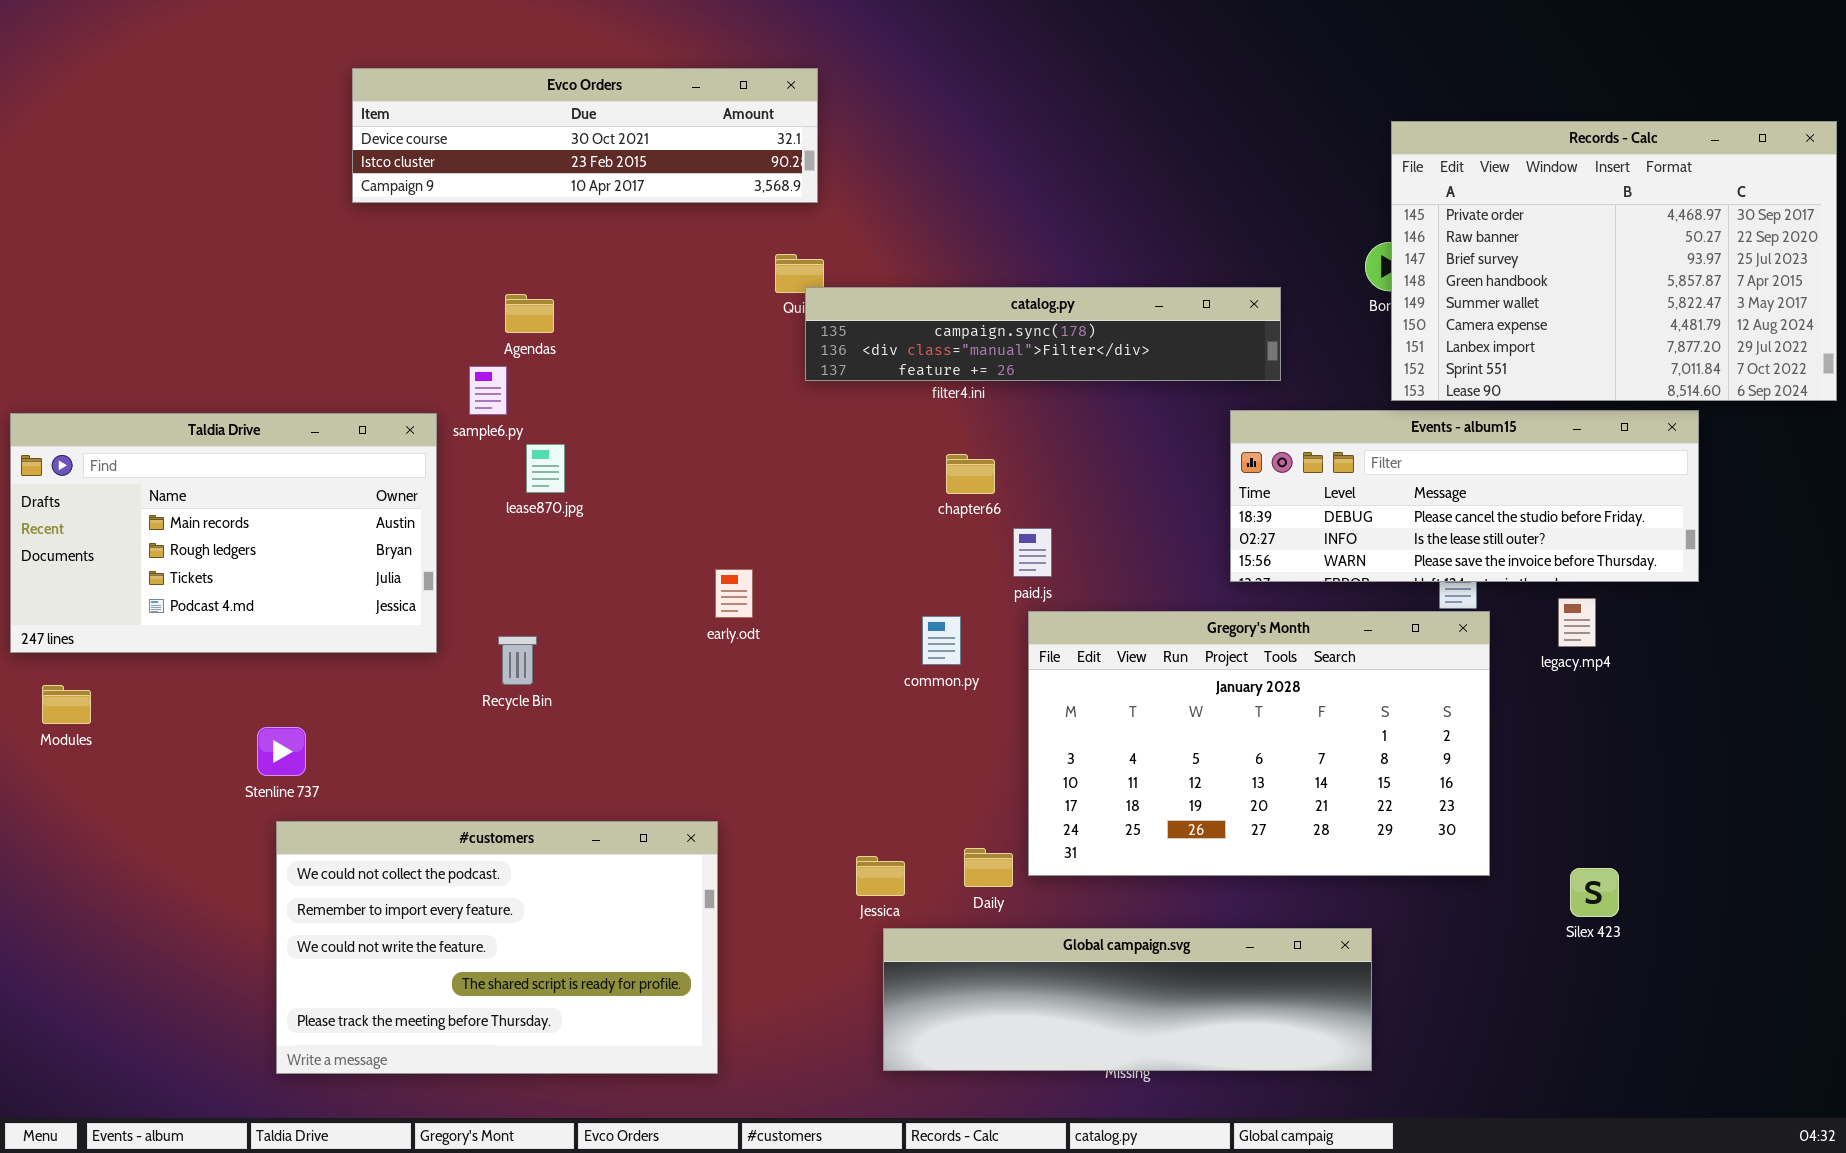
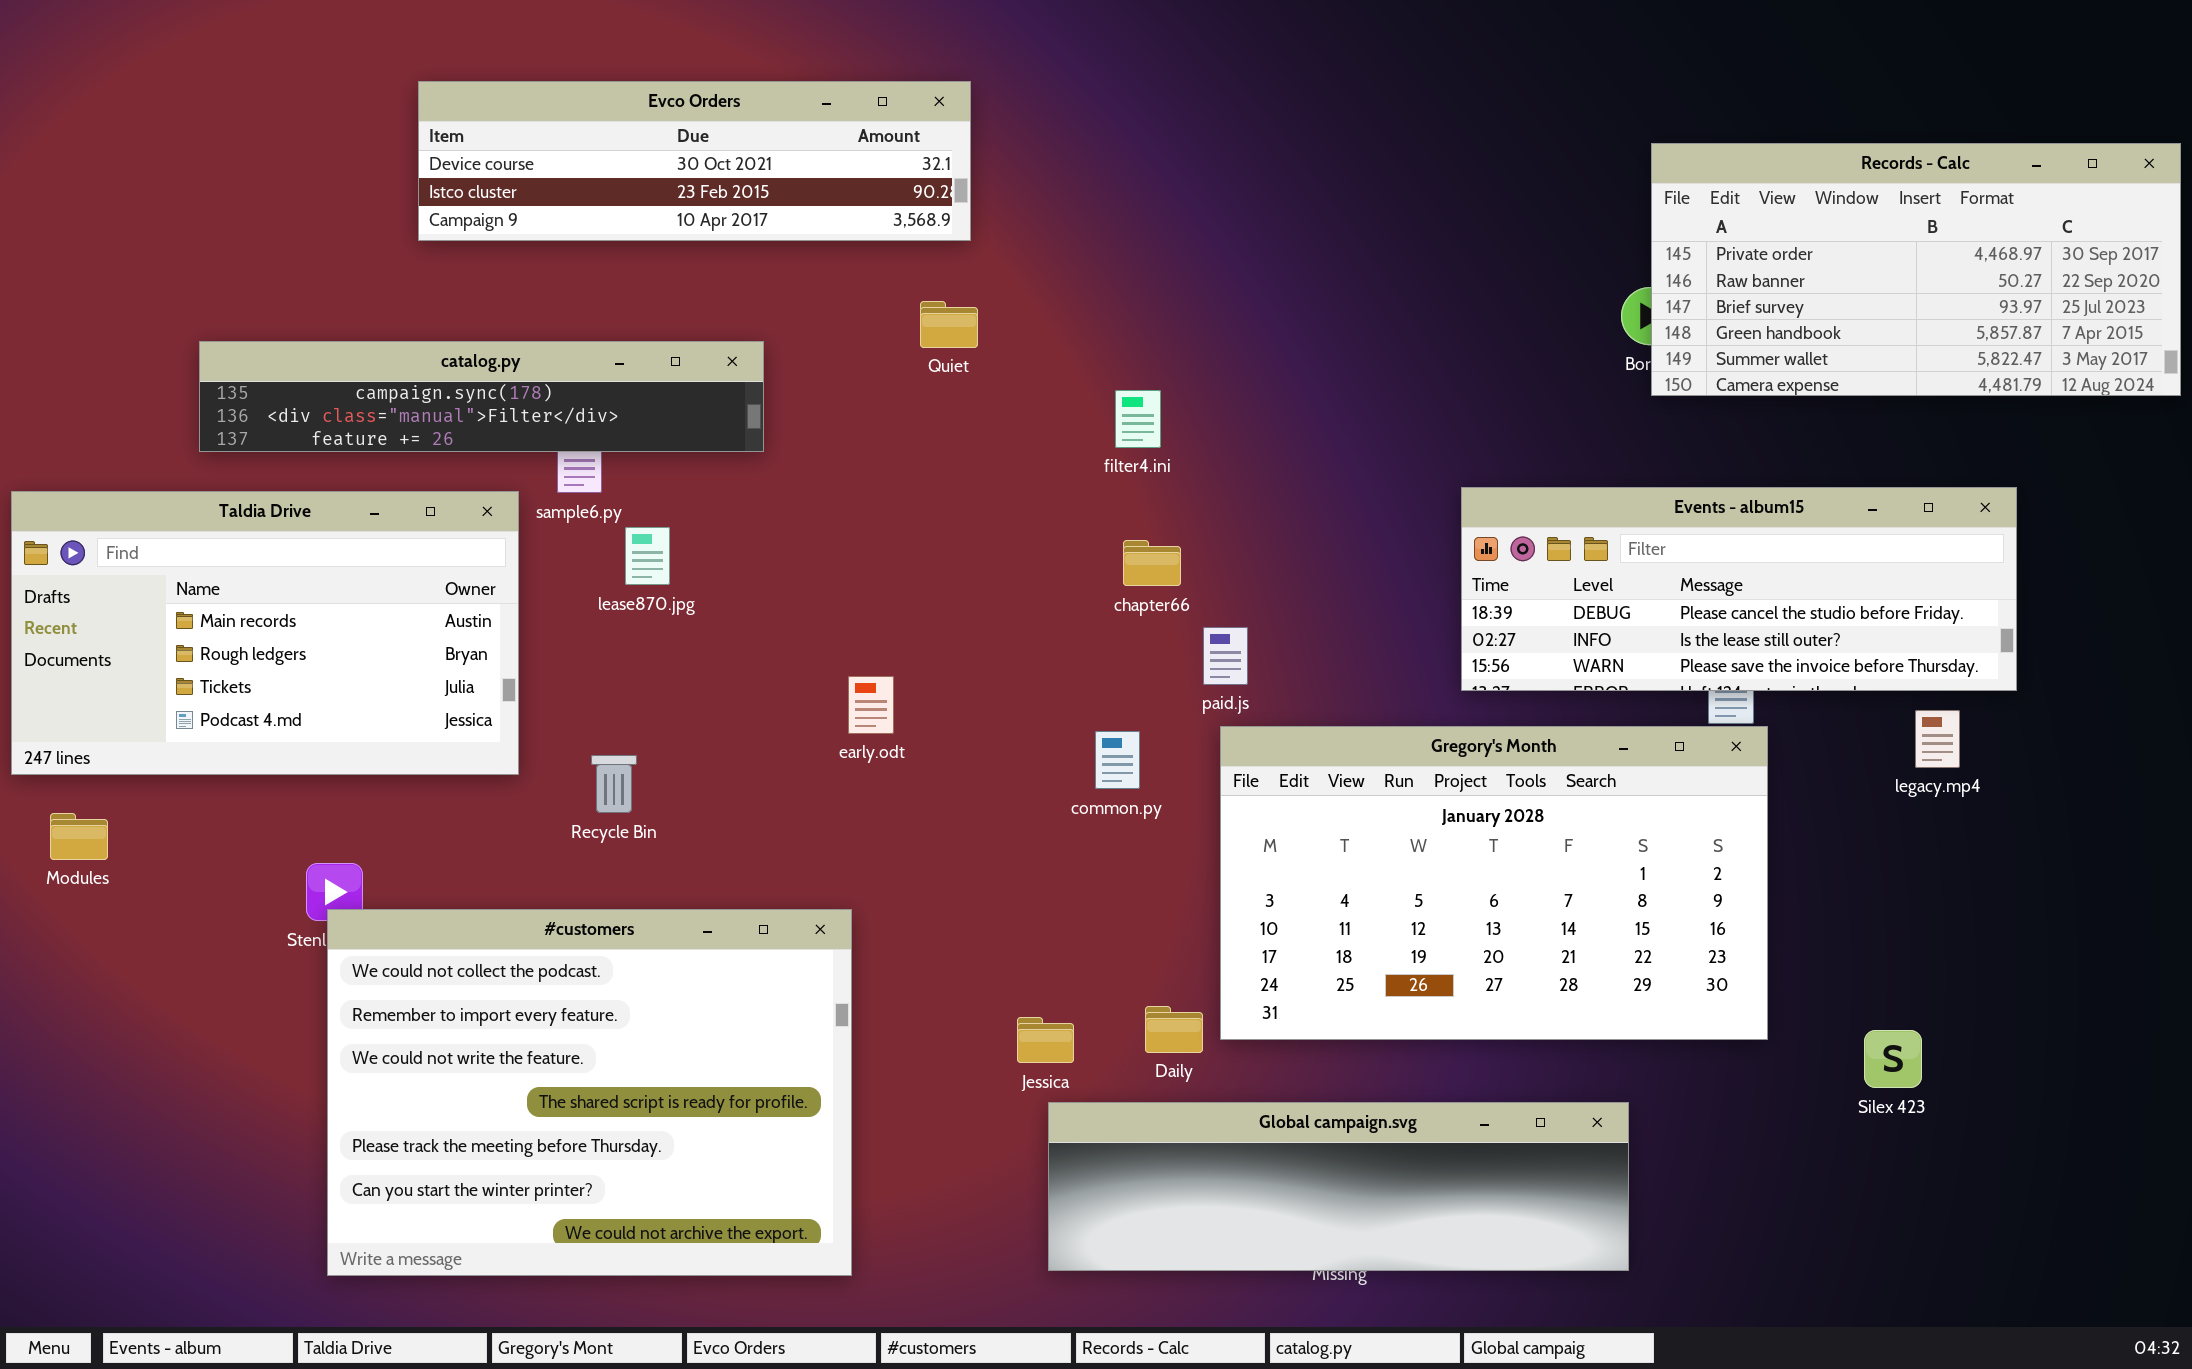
Records - Calc: [1391,121,1837,401] -> [1651,143,2181,396], resized
catalog.py: [805,287,1281,381] -> [199,341,764,452], moved
legacy.mp4: [1558,598,1596,647] -> [1915,710,1960,768], moved
#customers: [276,821,718,1074] -> [327,909,852,1276], resized

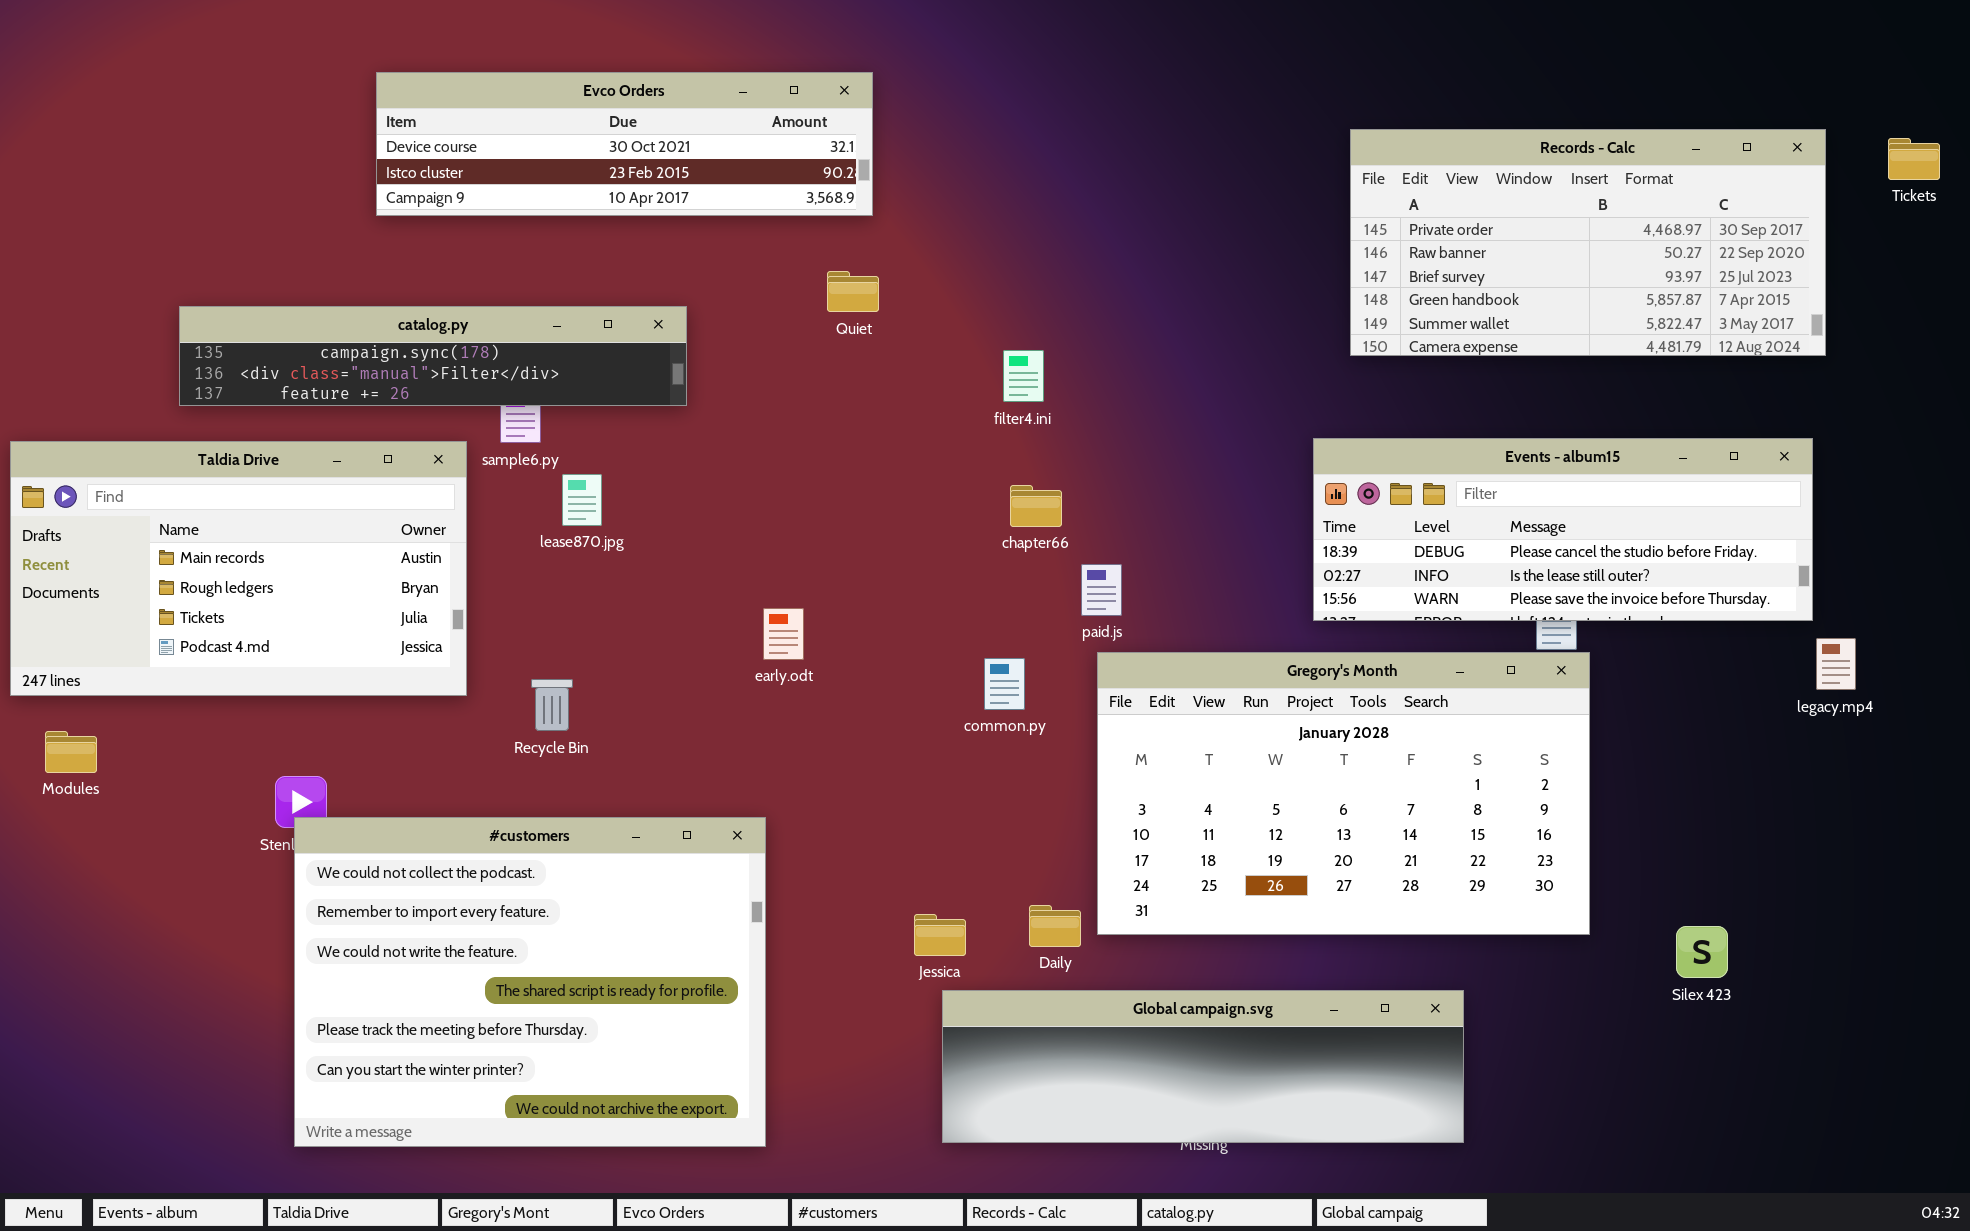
Records - Calc: [1651,143,2181,396] -> [1350,129,1826,356], moved
legacy.mp4: [1915,710,1960,768] -> [1816,638,1856,690], moved

